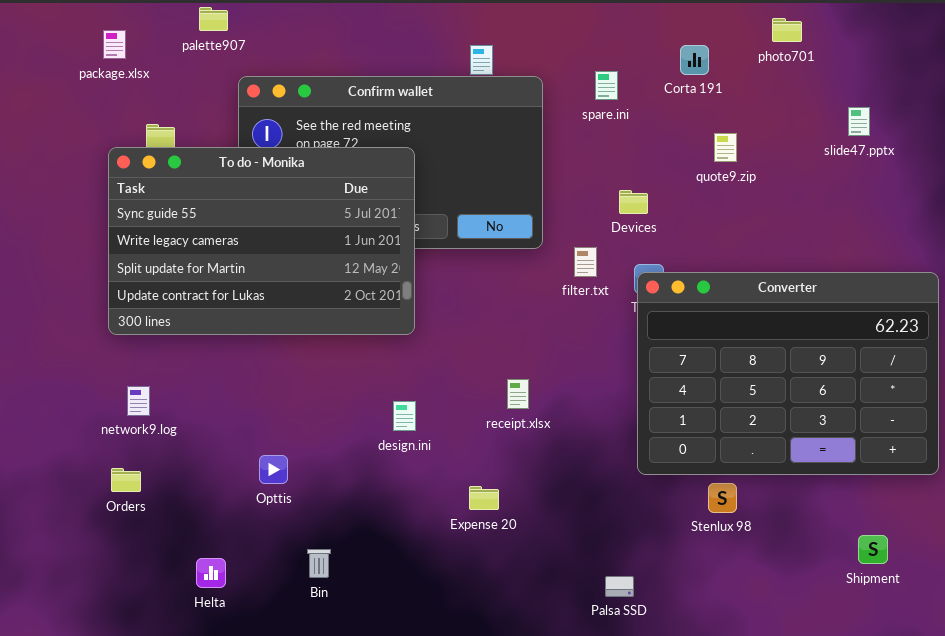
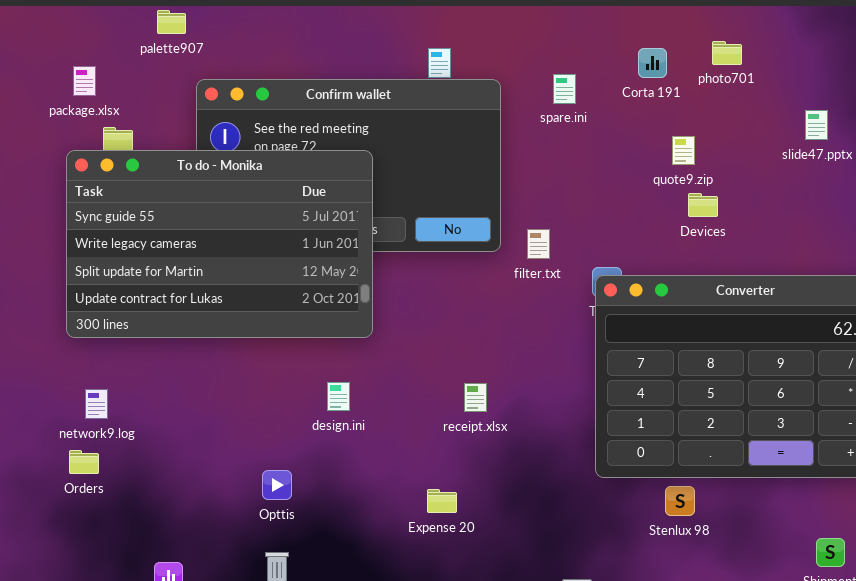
photo701: [772,18,802,42] -> [712,41,742,65], moved
package.xlsx: [103,30,126,59] -> [73,66,96,96], moved
Devices: [619,190,648,214] -> [688,193,718,217], moved
filter.txt: [574,247,597,277] -> [527,229,550,259], moved
design.ini: [393,401,416,431] -> [327,382,350,411], moved
Opttis: [259,455,288,484] -> [262,470,292,500], moved
Orders: [111,468,141,492] -> [69,450,99,474], moved

